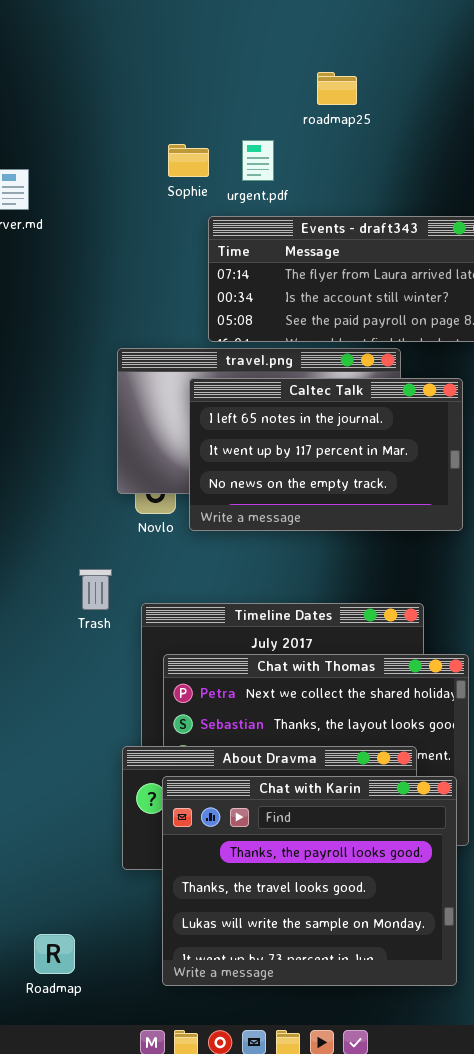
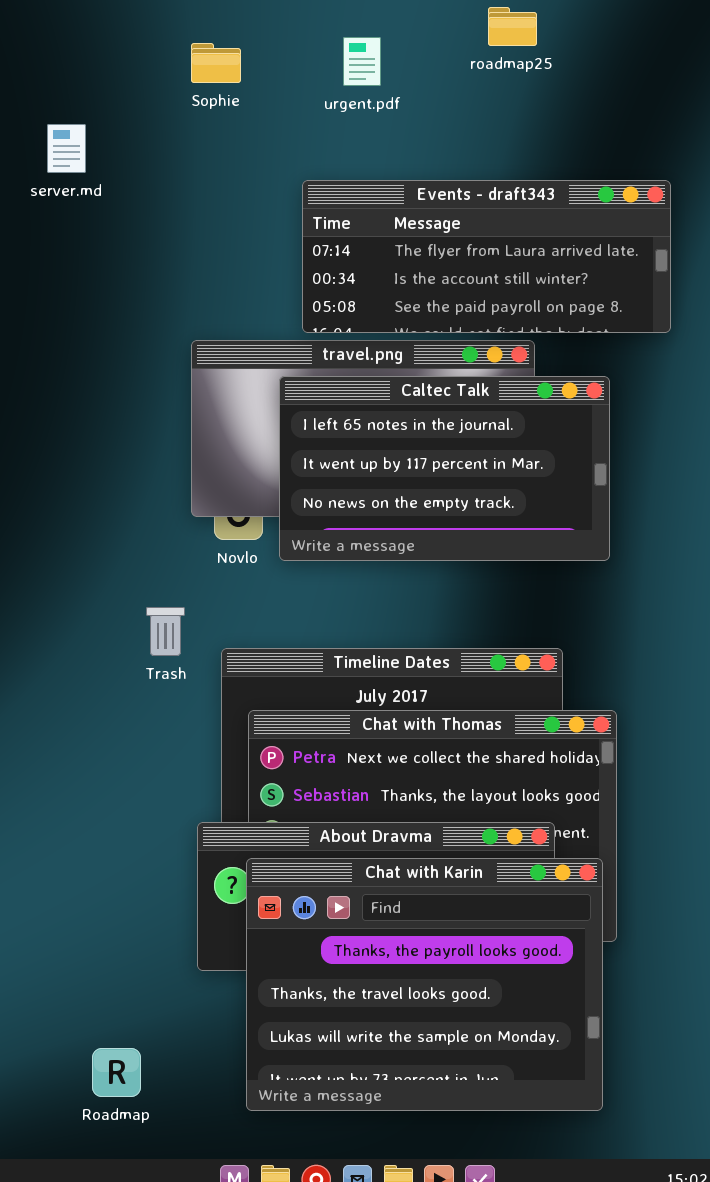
roadmap25: [317,72,357,105] -> [488,7,537,46], moved
urgent.pdf: [242,140,274,181] -> [343,37,381,86], moved
Sophie: [168,144,209,177] -> [191,43,241,83], moved

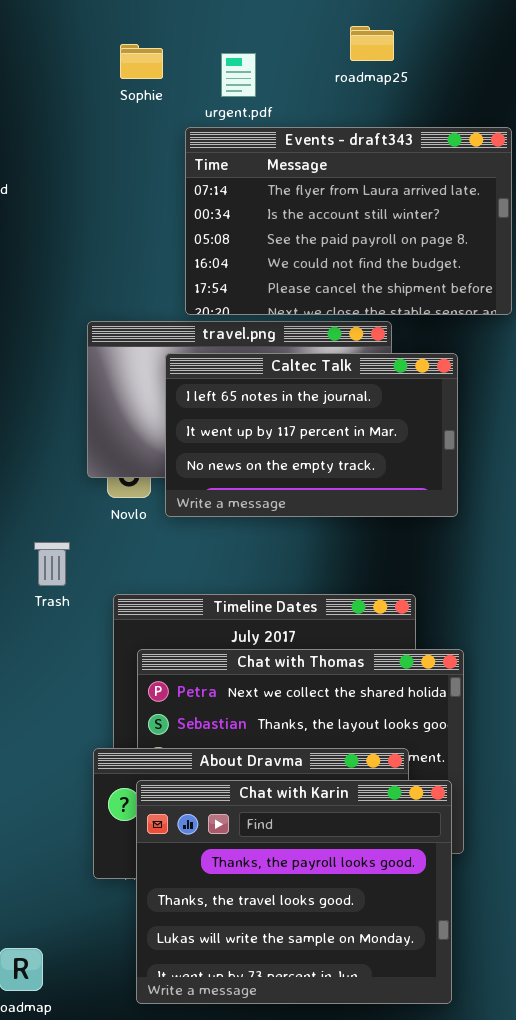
Sophie: [191,43,241,83] -> [120,44,163,79], moved
Events - draft343: [302,180,671,333] -> [185,127,512,315], resized
Trash: [146,607,185,656] -> [34,542,70,586], moved

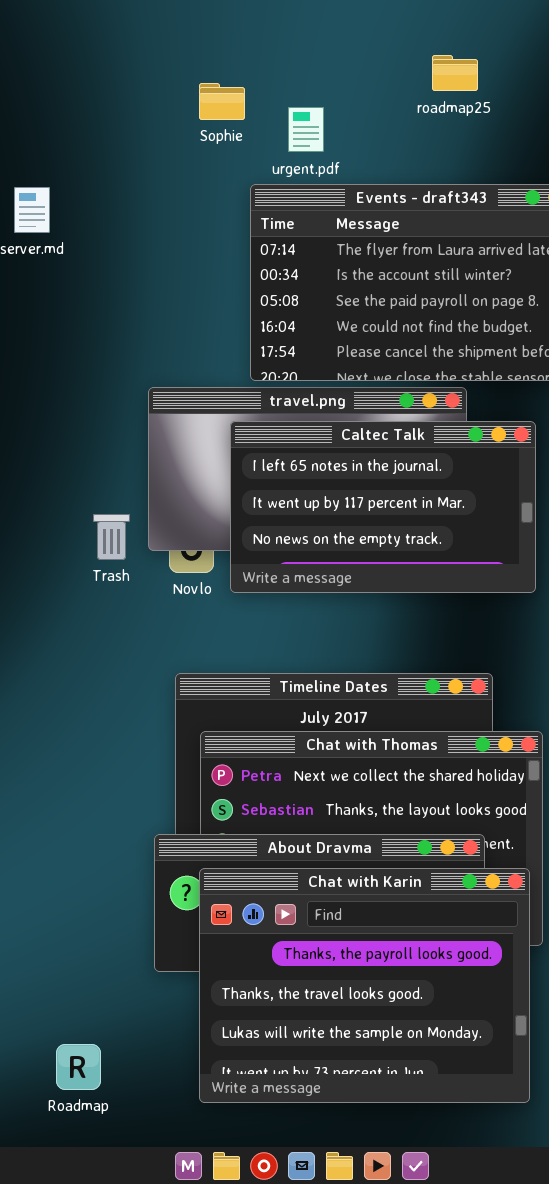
roadmap25: [350,26,394,61] -> [432,55,478,91], moved
Sophie: [120,44,163,79] -> [199,83,245,120], moved
Trash: [34,542,70,586] -> [93,514,130,560], moved

